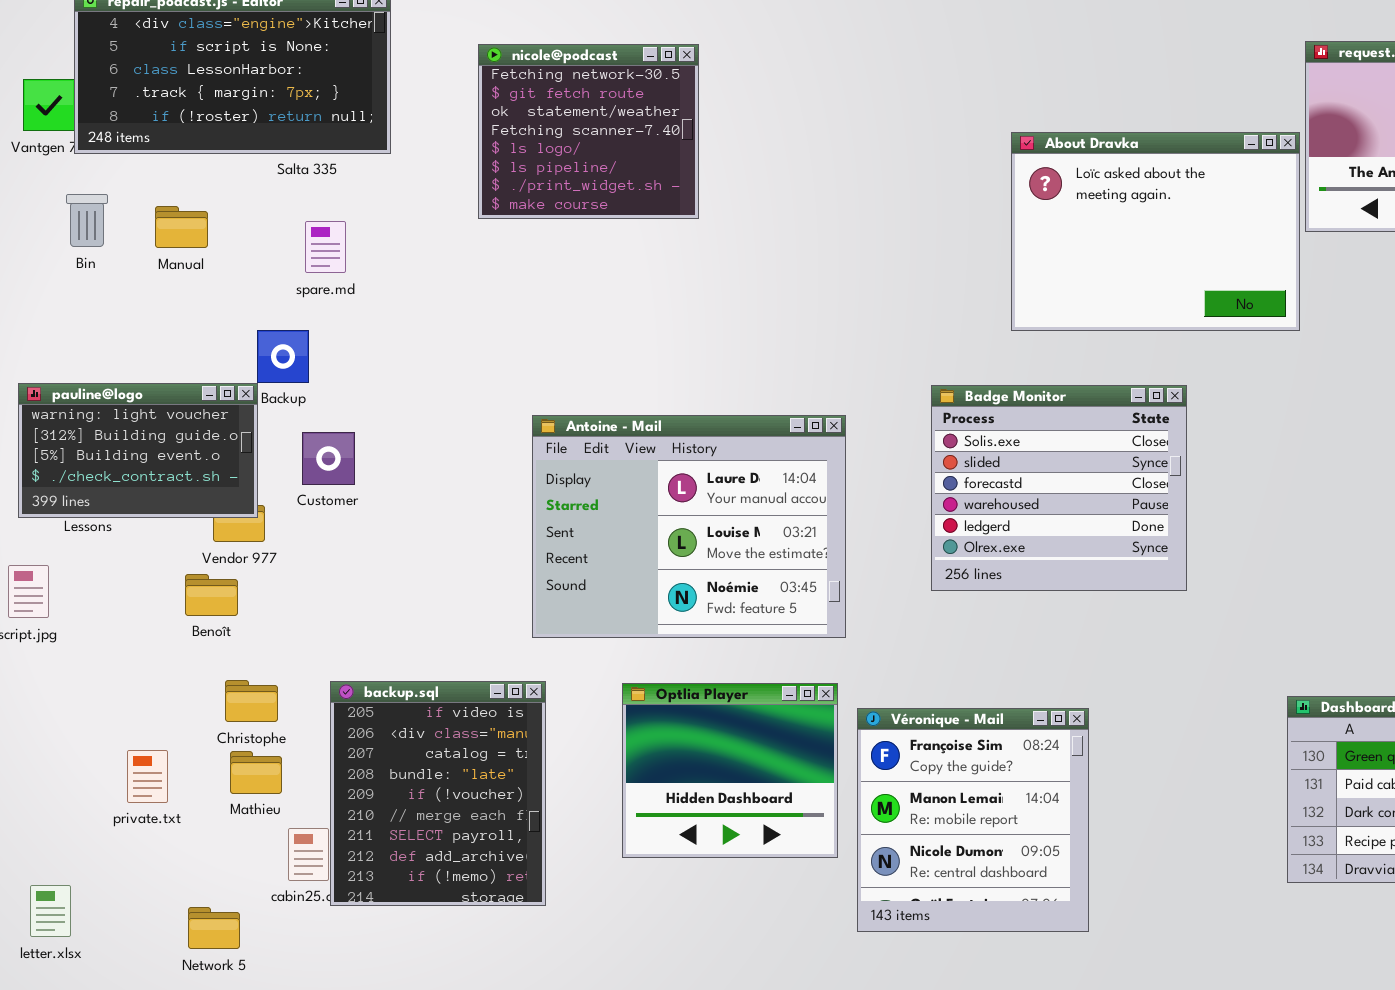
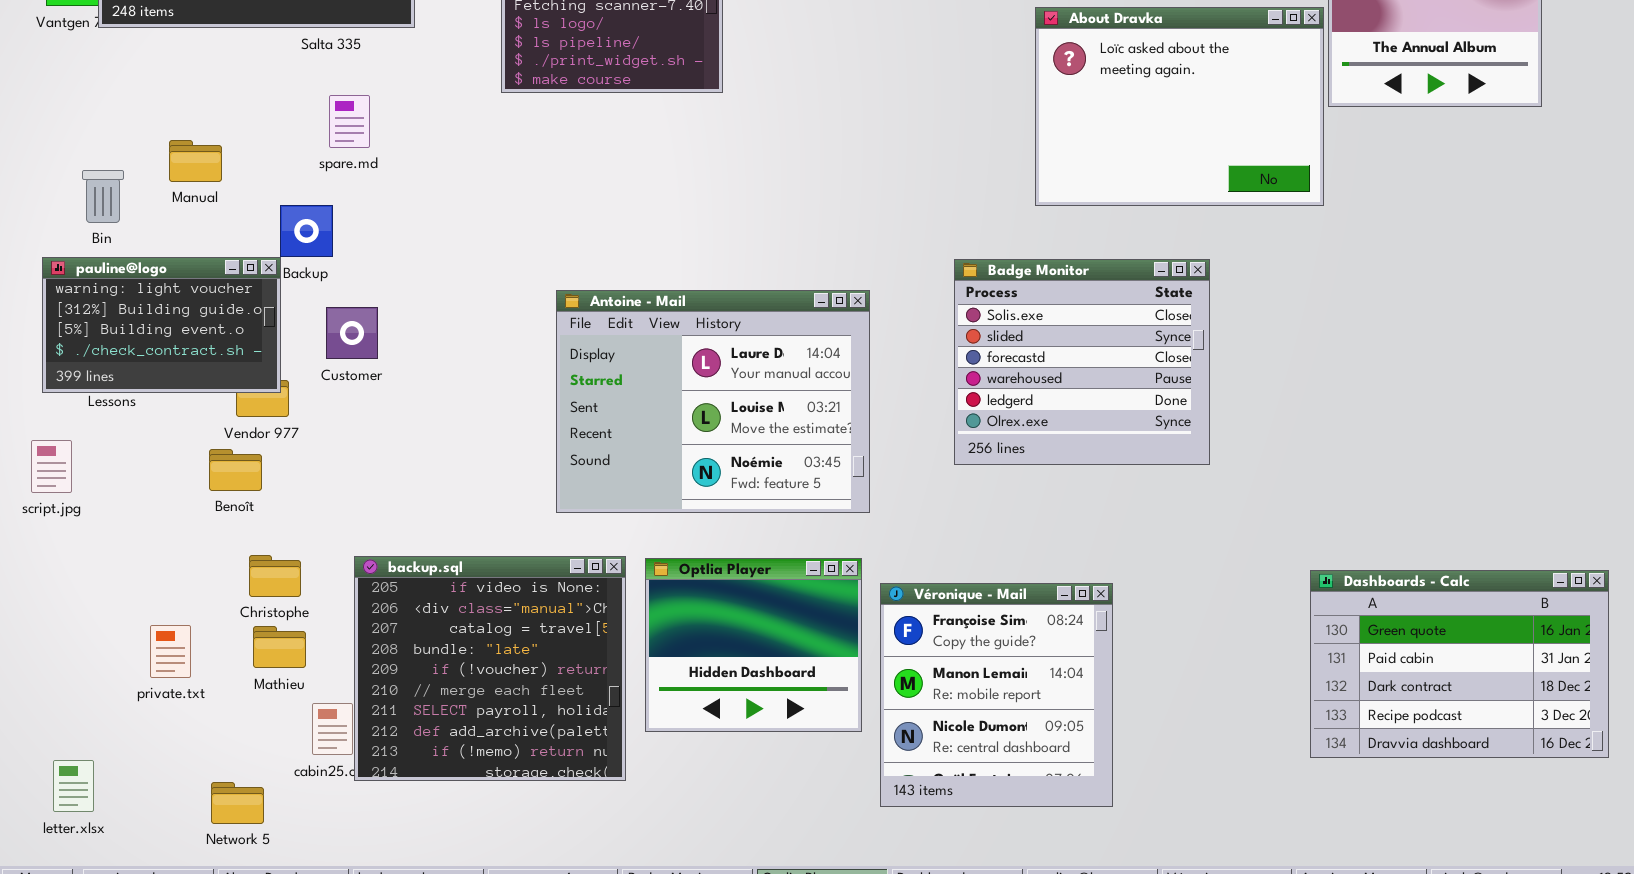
Bin: [66,194,108,247] -> [82,170,124,223], moved
Manual: [155,206,208,248] -> [169,140,222,182], moved
backup.sql: [330,681,546,906] -> [354,556,626,781], resized

